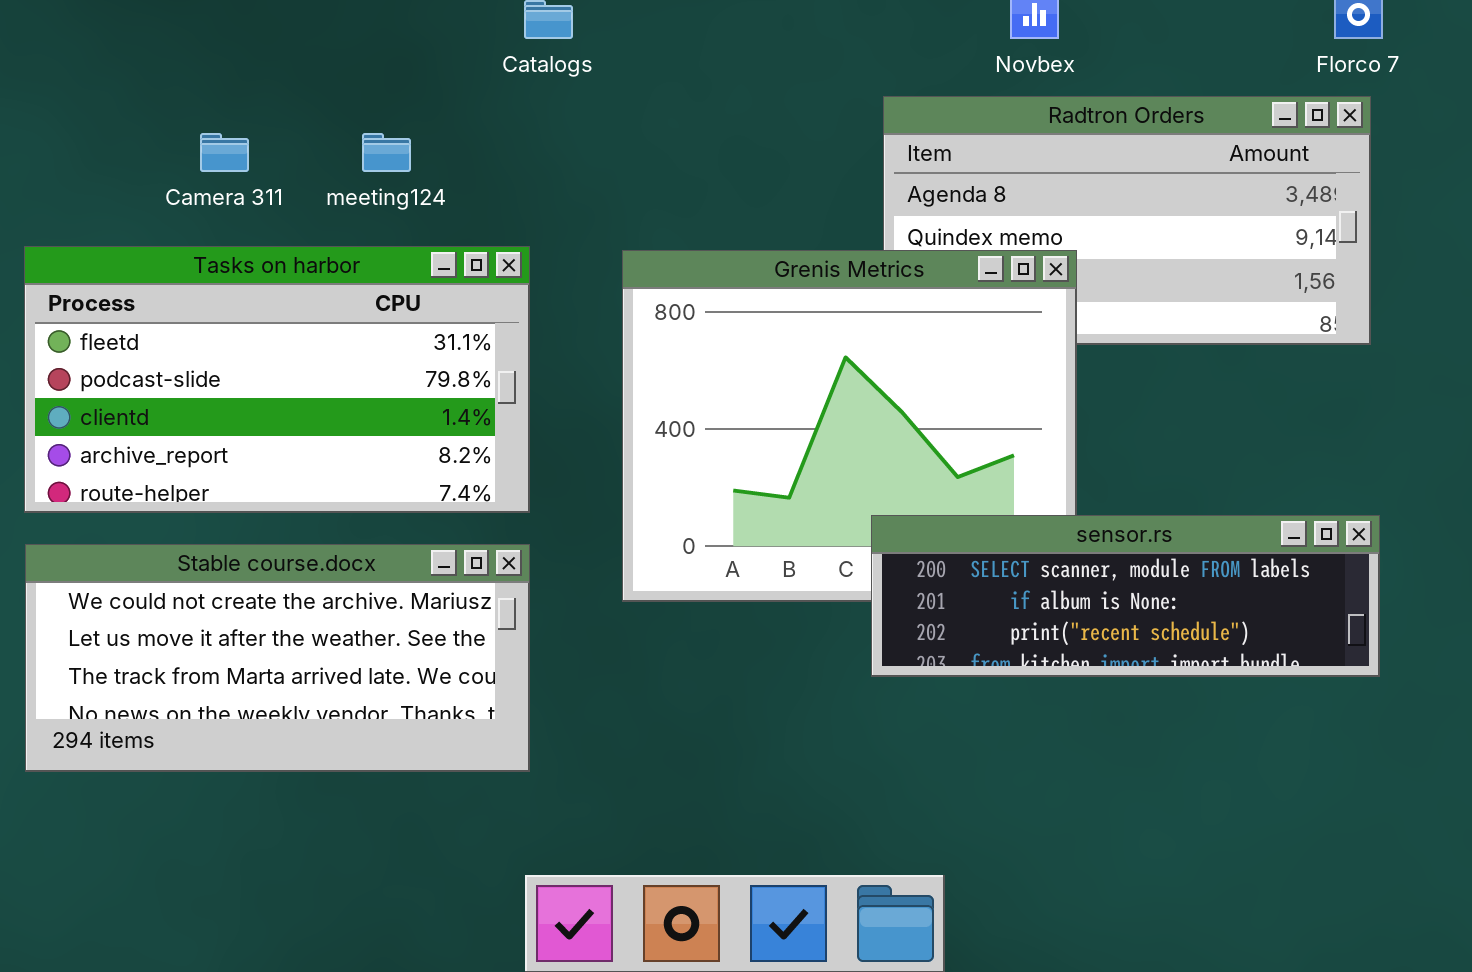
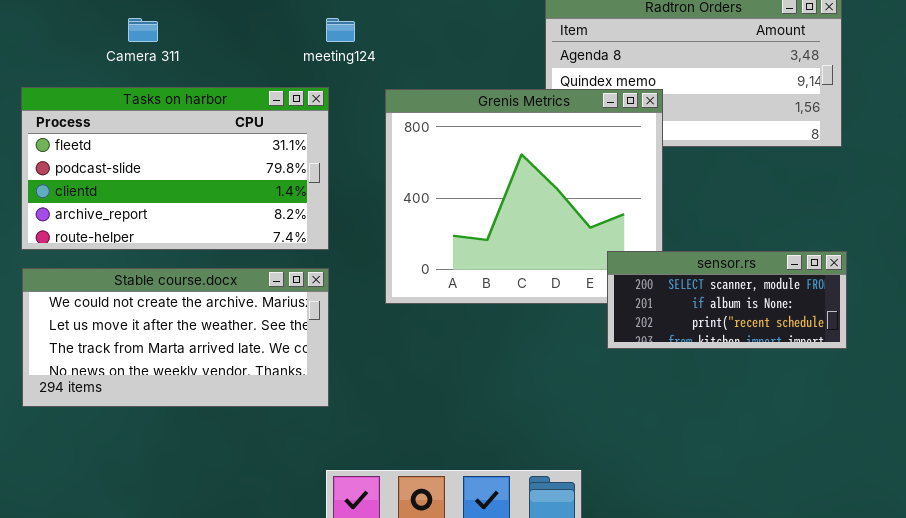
meeting124: [362,133,411,172] -> [326,18,355,42], moved
sensor.rs: [871,515,1380,677] -> [607,251,847,349], resized

